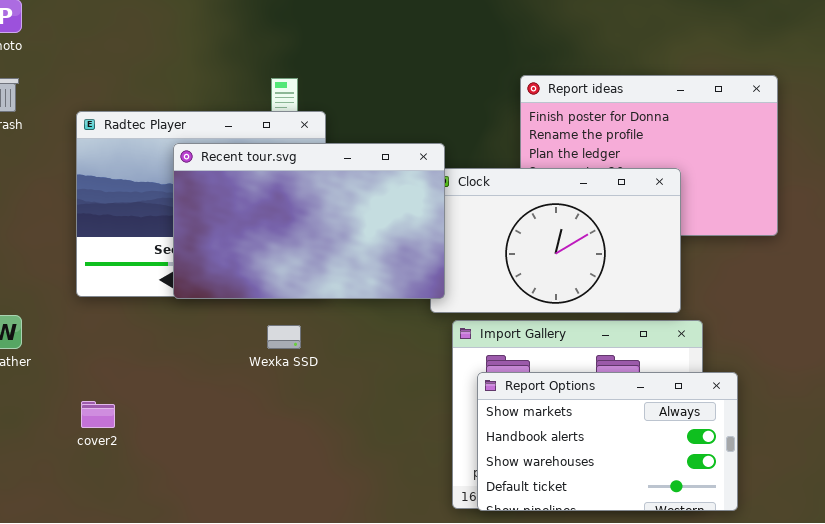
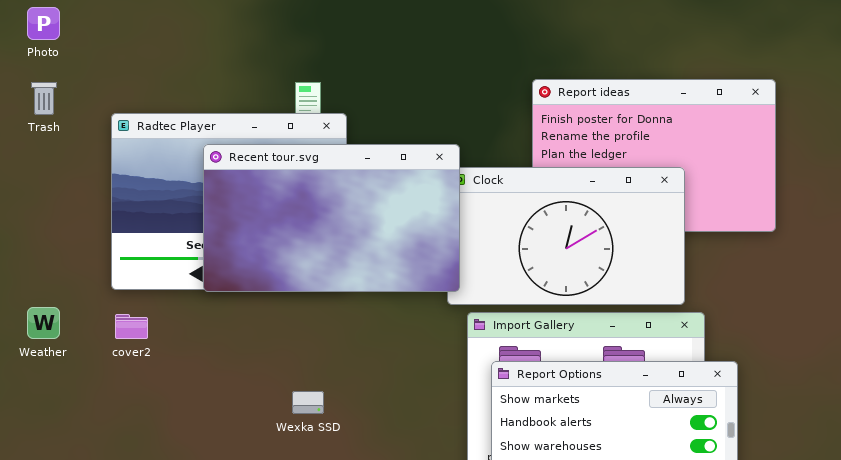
Wexka SSD: [267,325,301,349] -> [292,391,324,414], moved
cover2: [81,401,115,428] -> [115,314,148,339], moved

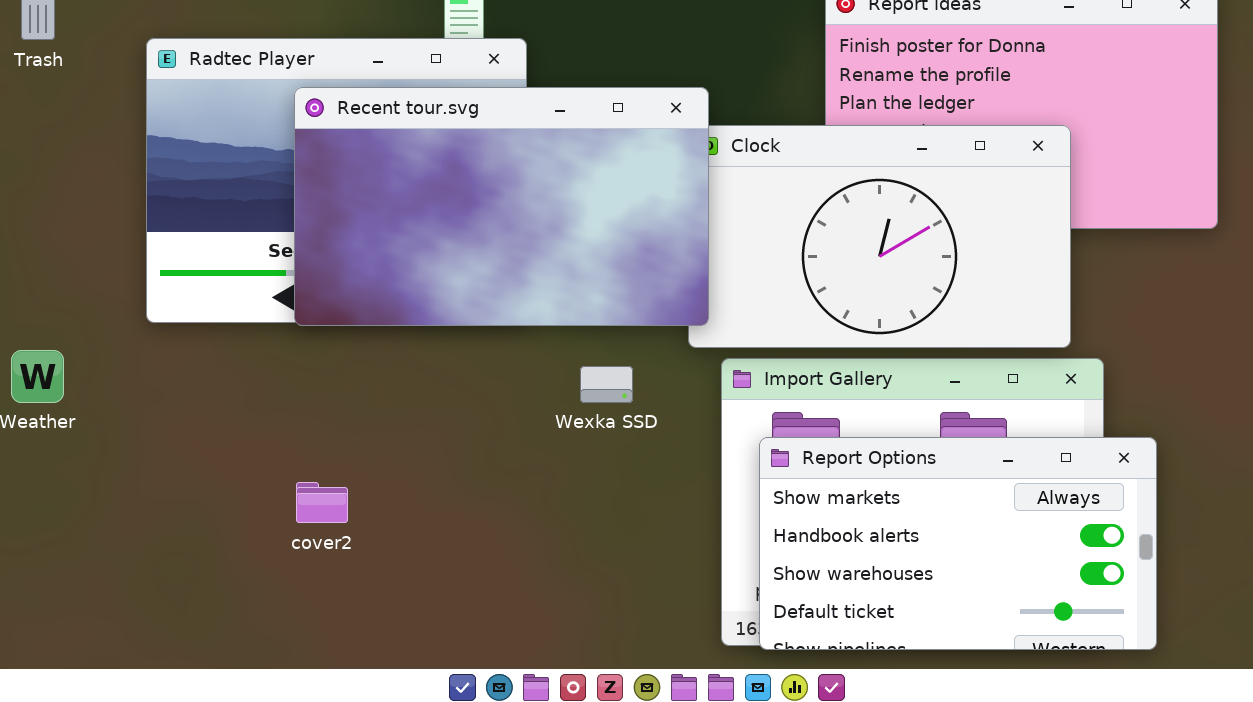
cover2: [115,314,148,339] -> [296,482,348,523], moved
Wexka SSD: [292,391,324,414] -> [580,366,633,403], moved

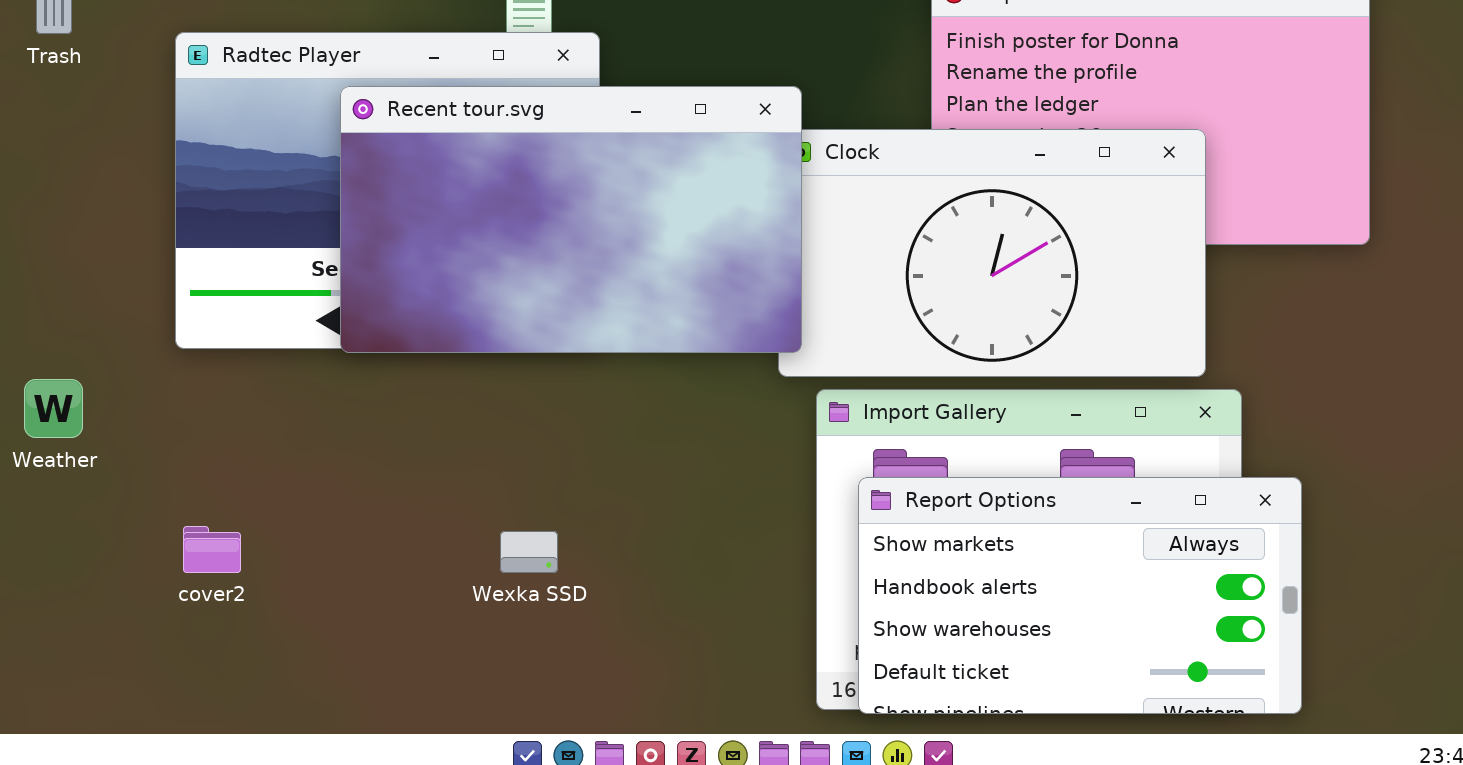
Wexka SSD: [580,366,633,403] -> [500,531,558,573], moved
cover2: [296,482,348,523] -> [183,526,241,573], moved

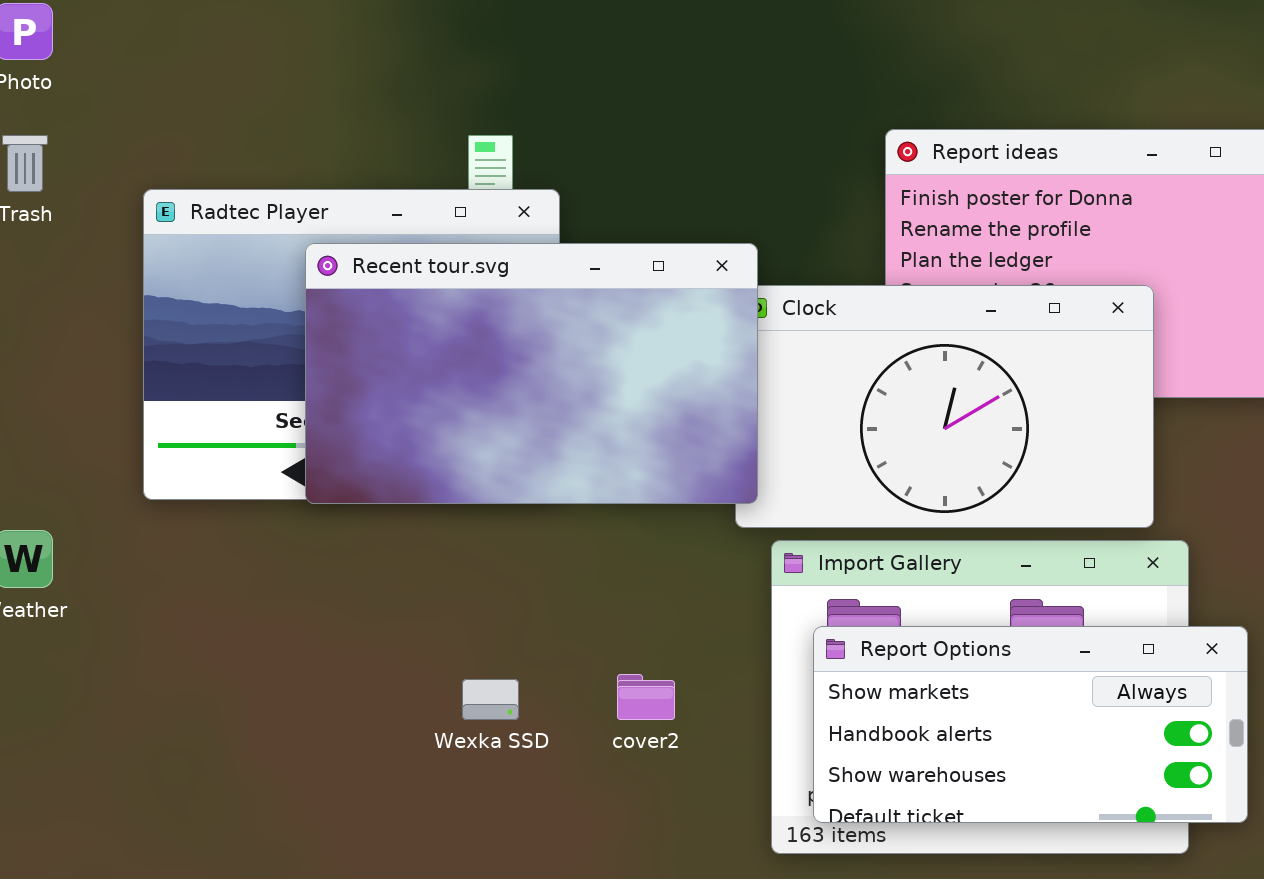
Report Options: [858,477,1302,714] -> [813,626,1248,823], resized
cover2: [183,526,241,573] -> [617,674,675,720], moved

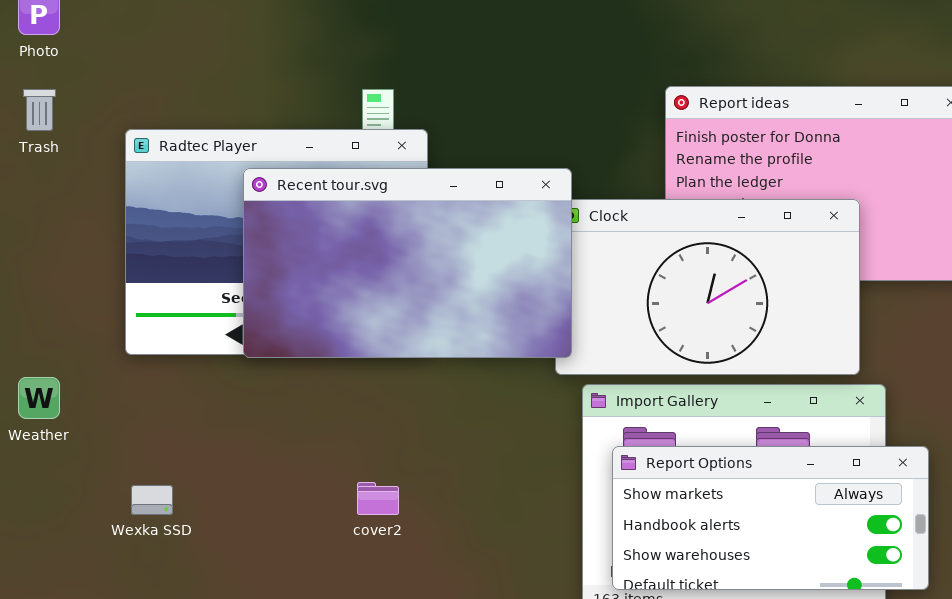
cover2: [617,674,675,720] -> [357,482,399,515], moved
Wexka SSD: [462,679,519,720] -> [131,485,173,515], moved

